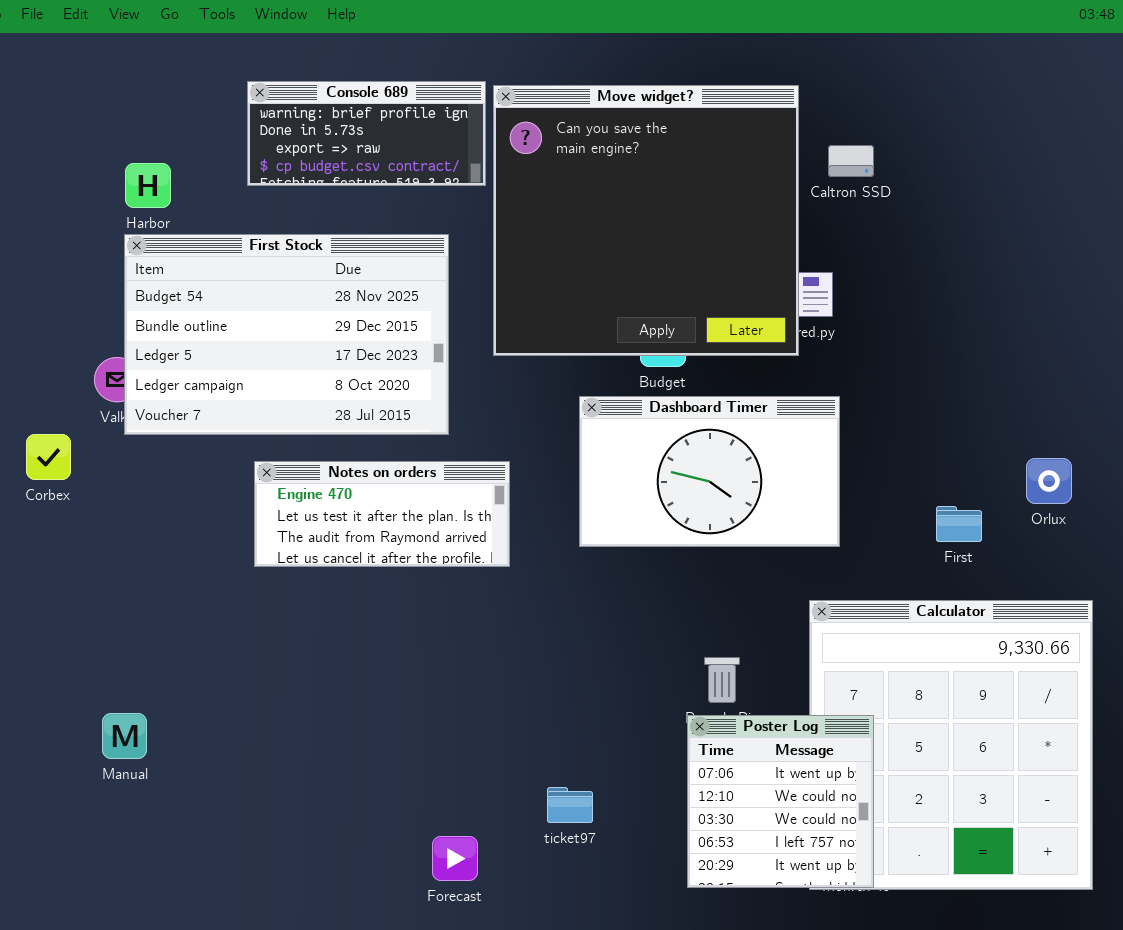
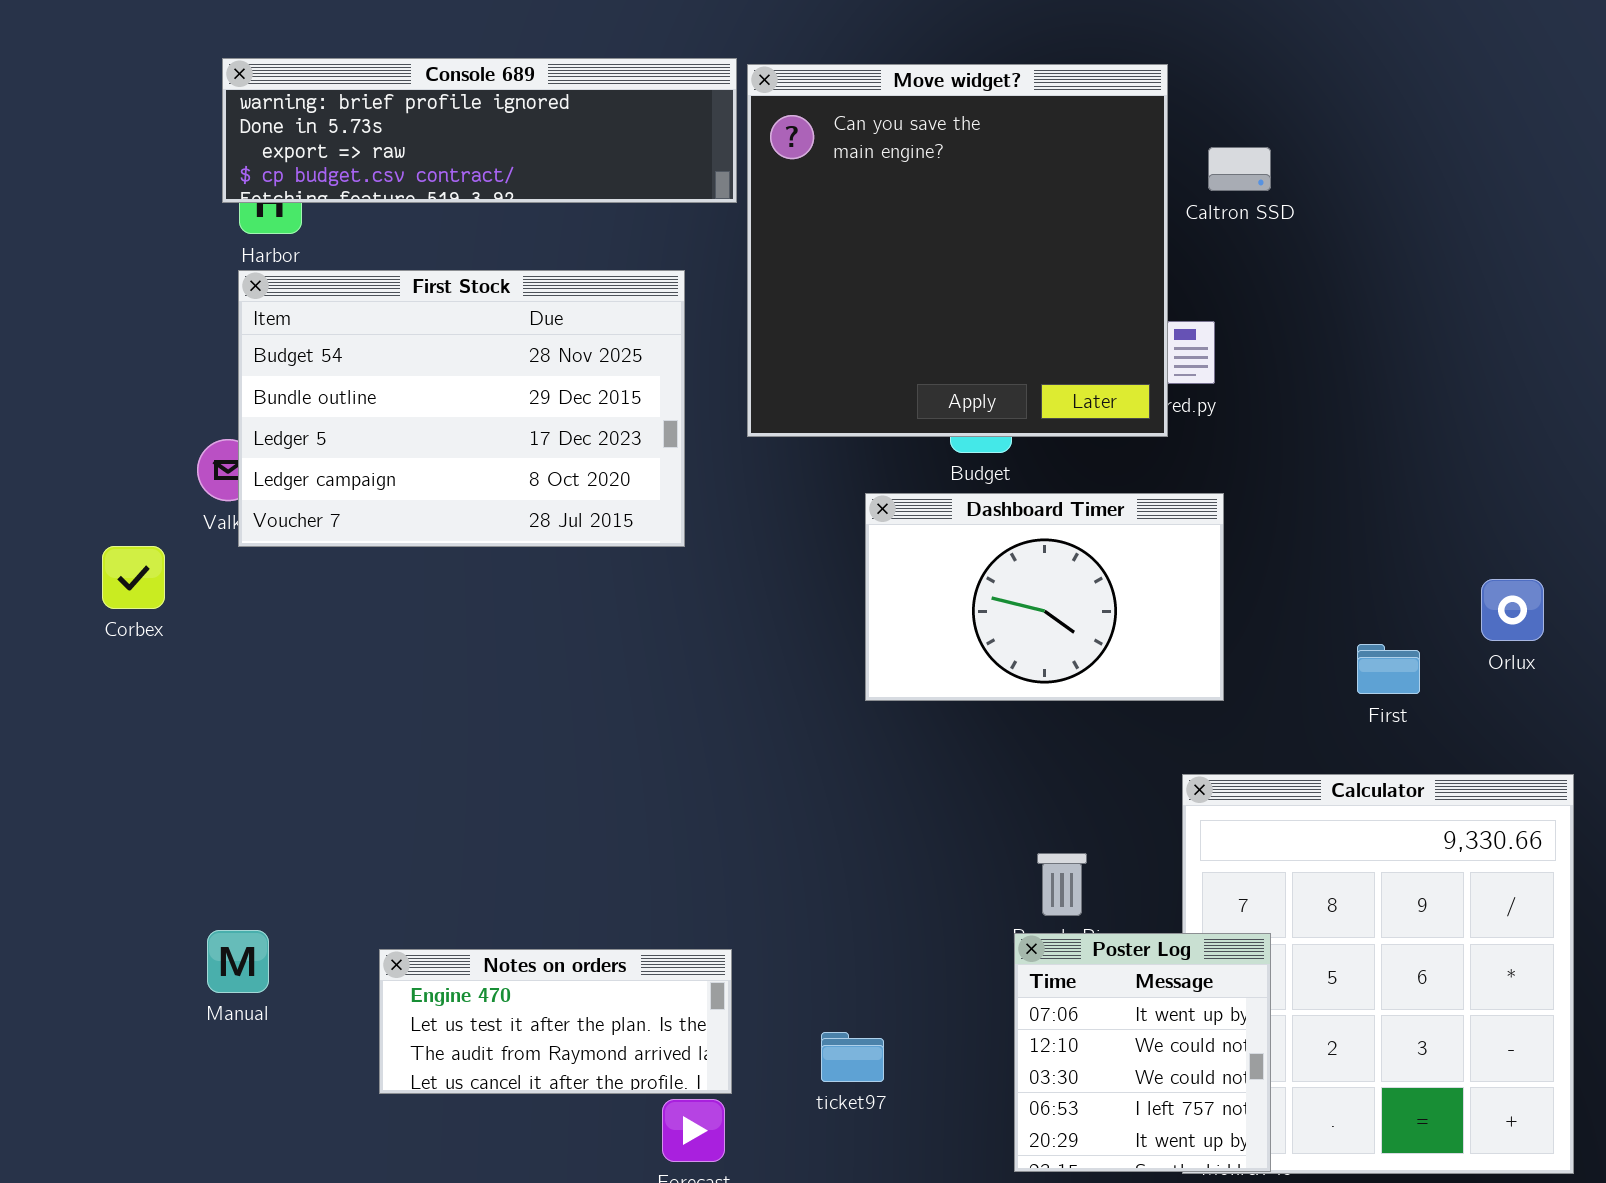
Console 689: [247,81,486,186] -> [222,58,737,203], resized
Notes on orders: [254,461,510,567] -> [379,949,732,1094], moved

